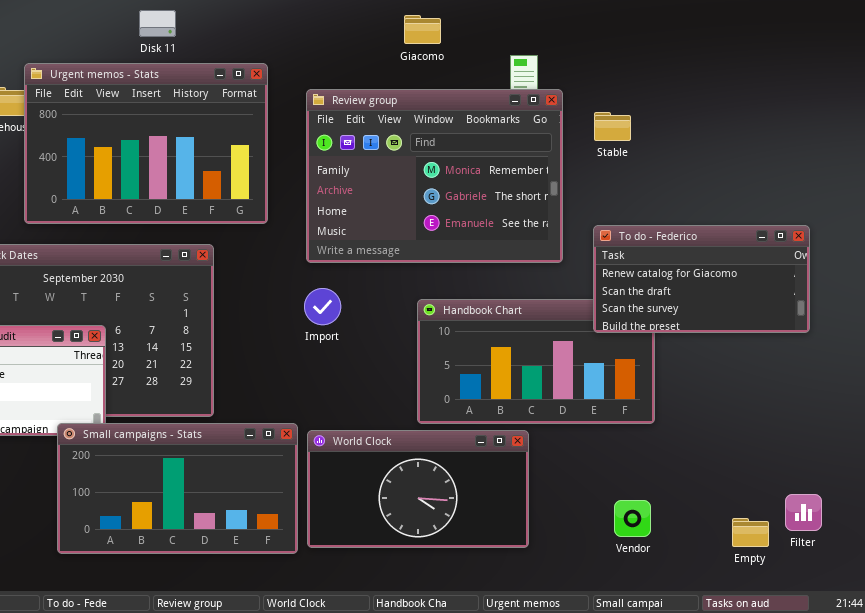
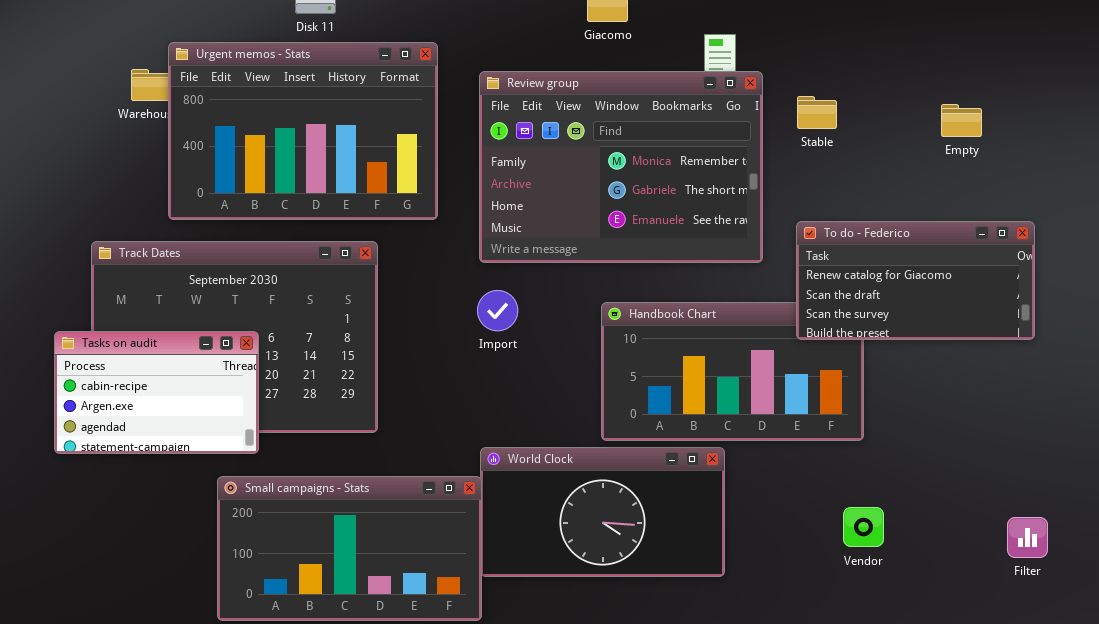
Small campaigns - Stats: [57,423,298,554] -> [217,476,482,621], moved
Vendor: [614,500,651,537] -> [843,507,884,547], moved
Empty: [732,518,769,547] -> [941,104,982,137], moved

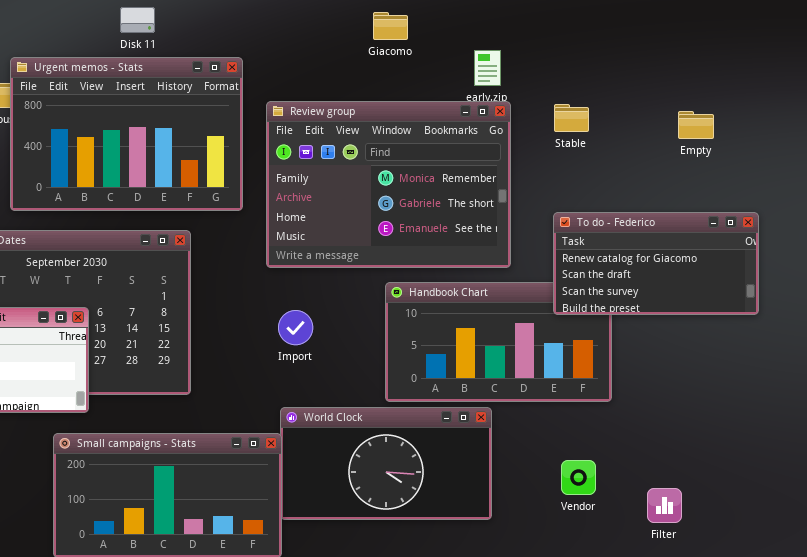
Review group: [479,71,763,263] -> [266,101,511,268], moved
Import: [477,290,518,331] -> [278,310,313,345], moved
Vendor: [843,507,884,547] -> [561,460,596,495], moved
Filter: [1007,517,1048,558] -> [647,488,682,523], moved

